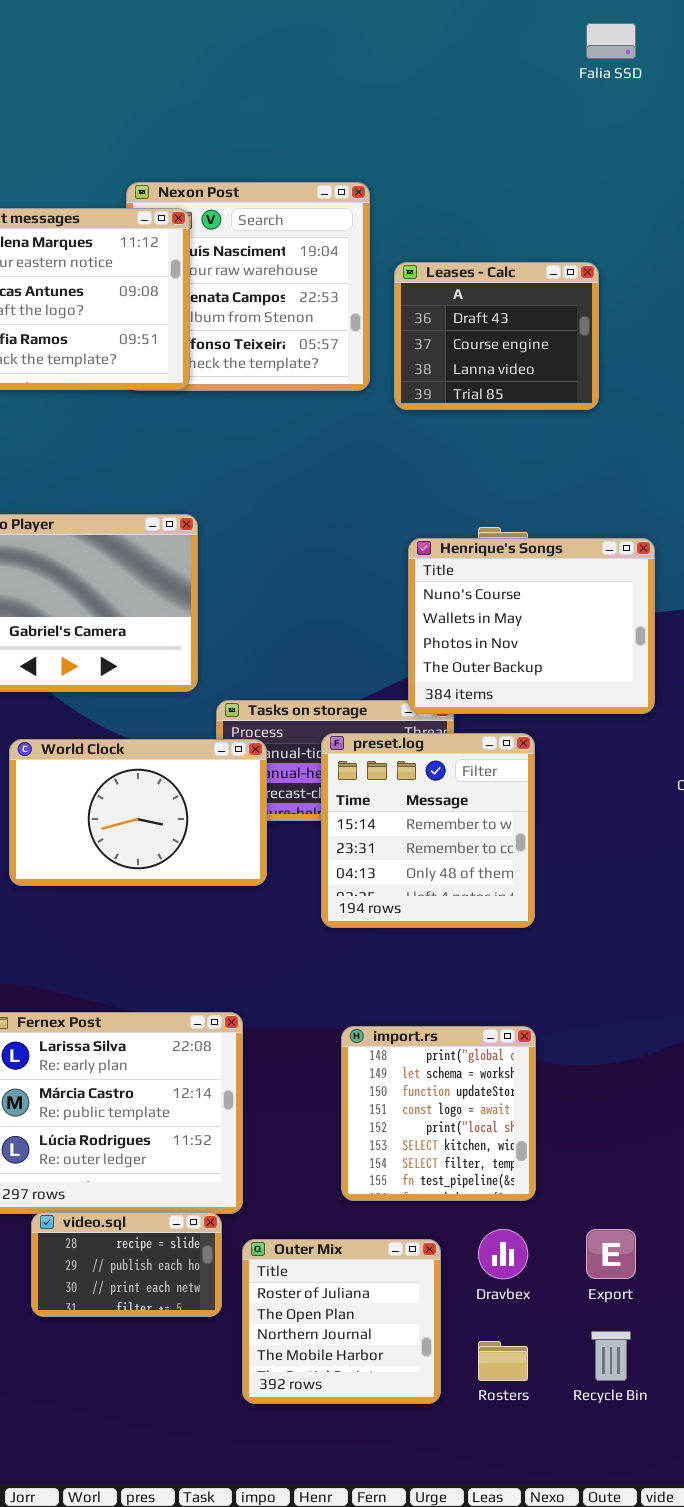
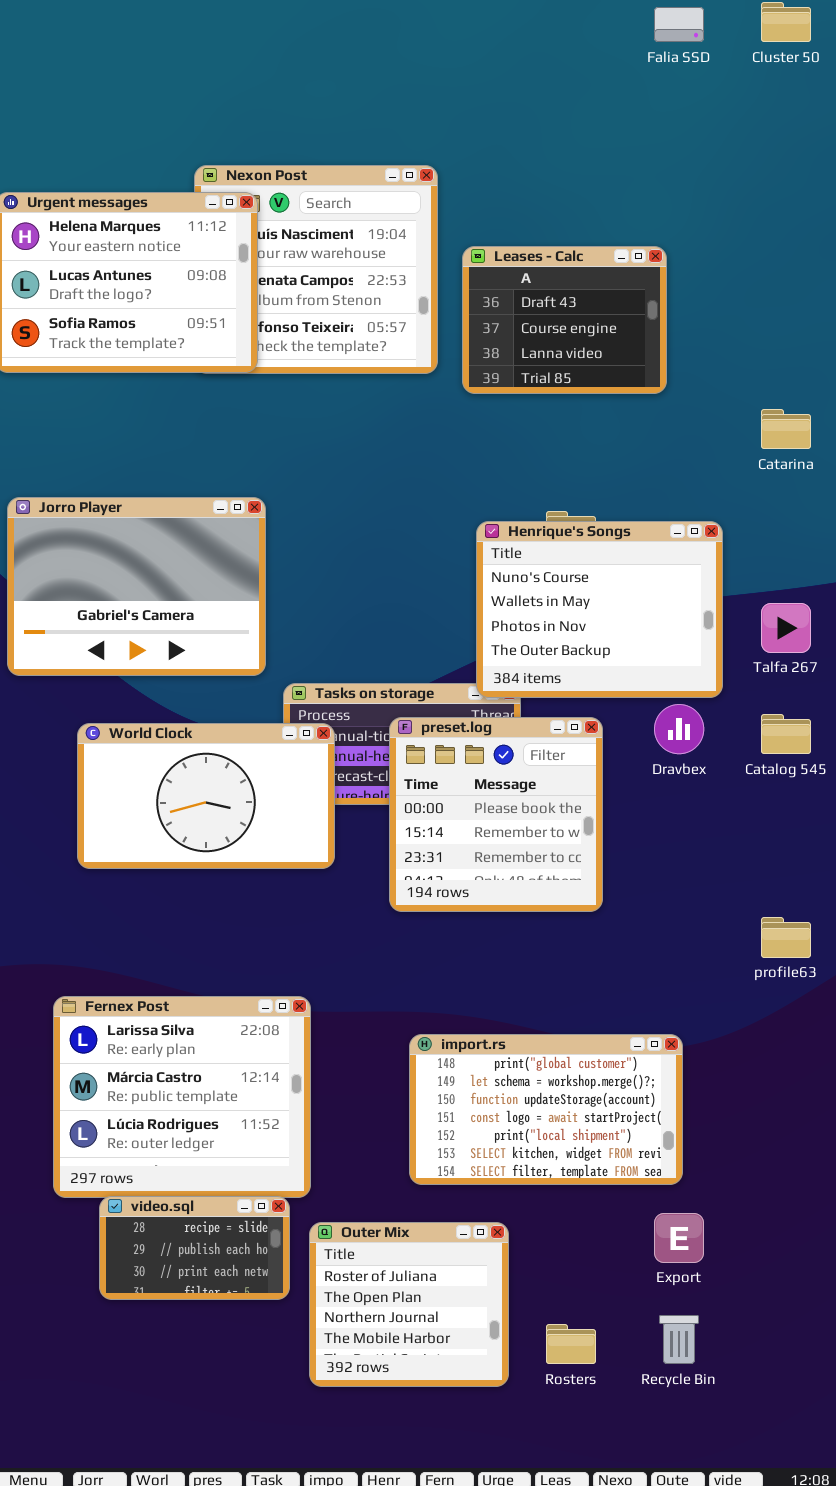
preset.log: [321,733,535,928] -> [389,717,603,912], scrolled up 1 row
import.rs: [341,1026,536,1201] -> [409,1034,683,1185], resized
Dravbex: [478,1229,528,1279] -> [654,704,704,754], moved

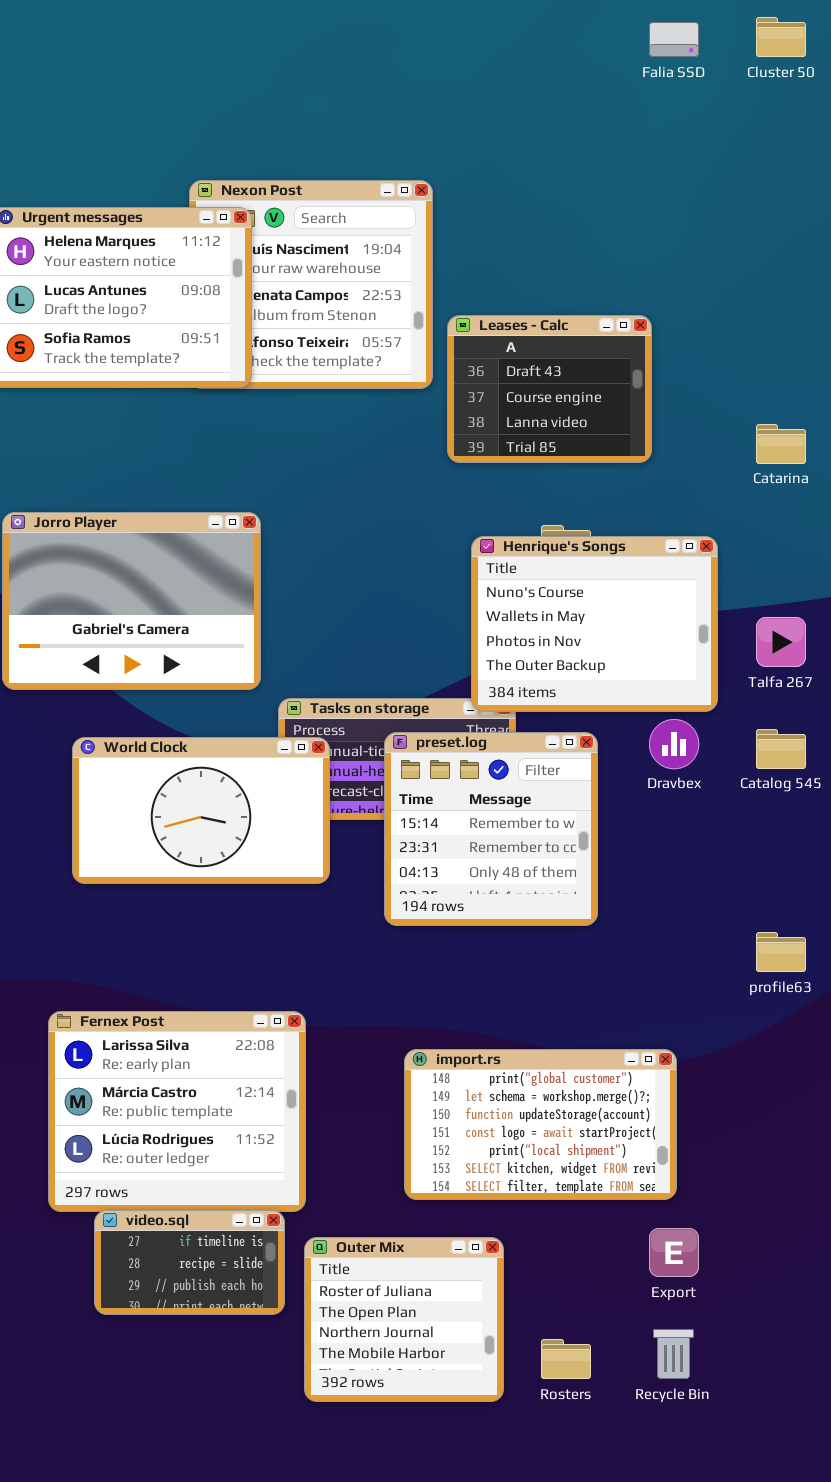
Leases - Calc: [462,246,667,394] -> [447,315,652,463], moved
preset.log: [389,717,603,912] -> [384,732,598,926], scrolled down 1 row
video.sql: [99,1196,290,1300] -> [94,1210,285,1315], scrolled up 1 row

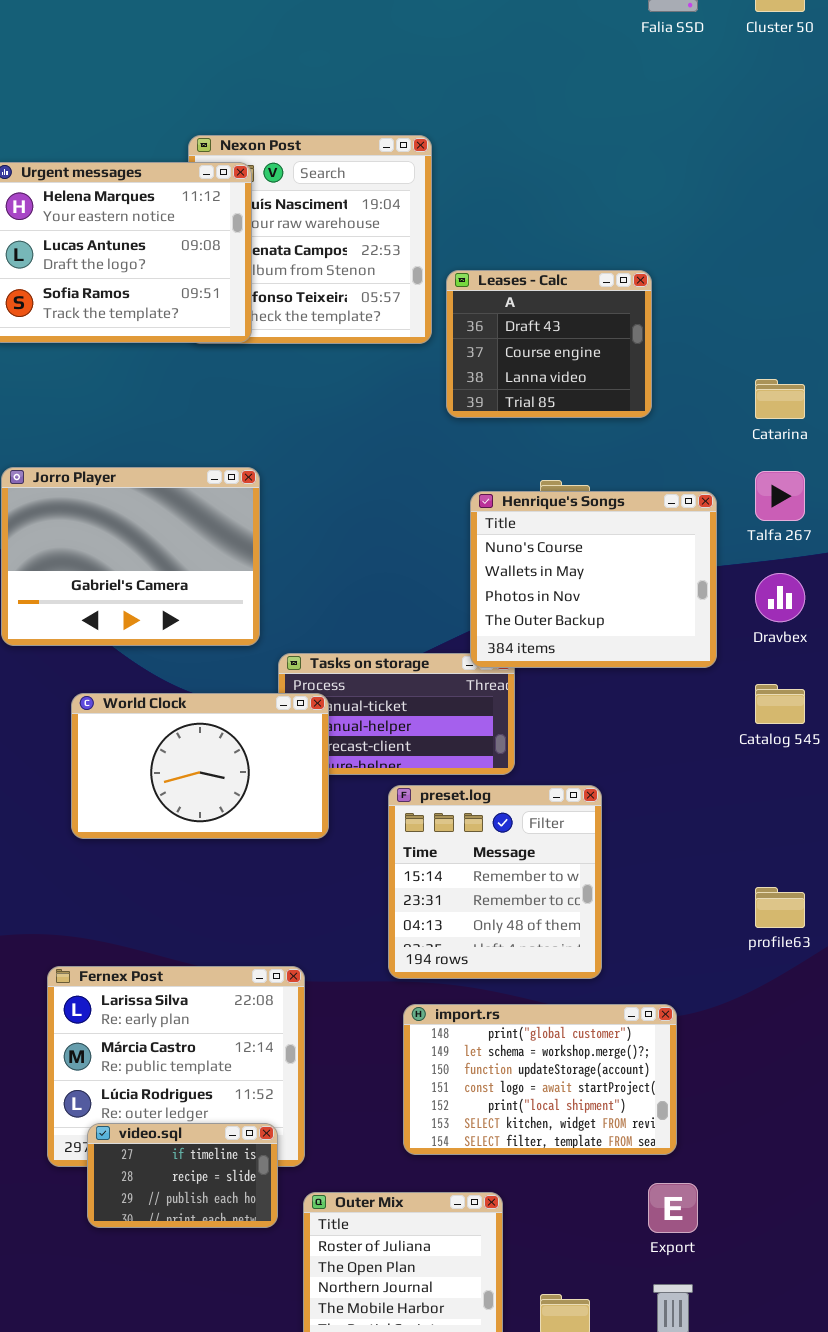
Talfa 267: [756,617,806,667] -> [755,471,805,521], moved
Dravbex: [649,719,699,769] -> [755,573,805,622], moved
preset.log: [384,732,598,926] -> [388,785,602,979], moved
video.sql: [94,1210,285,1315] -> [87,1123,278,1228], moved

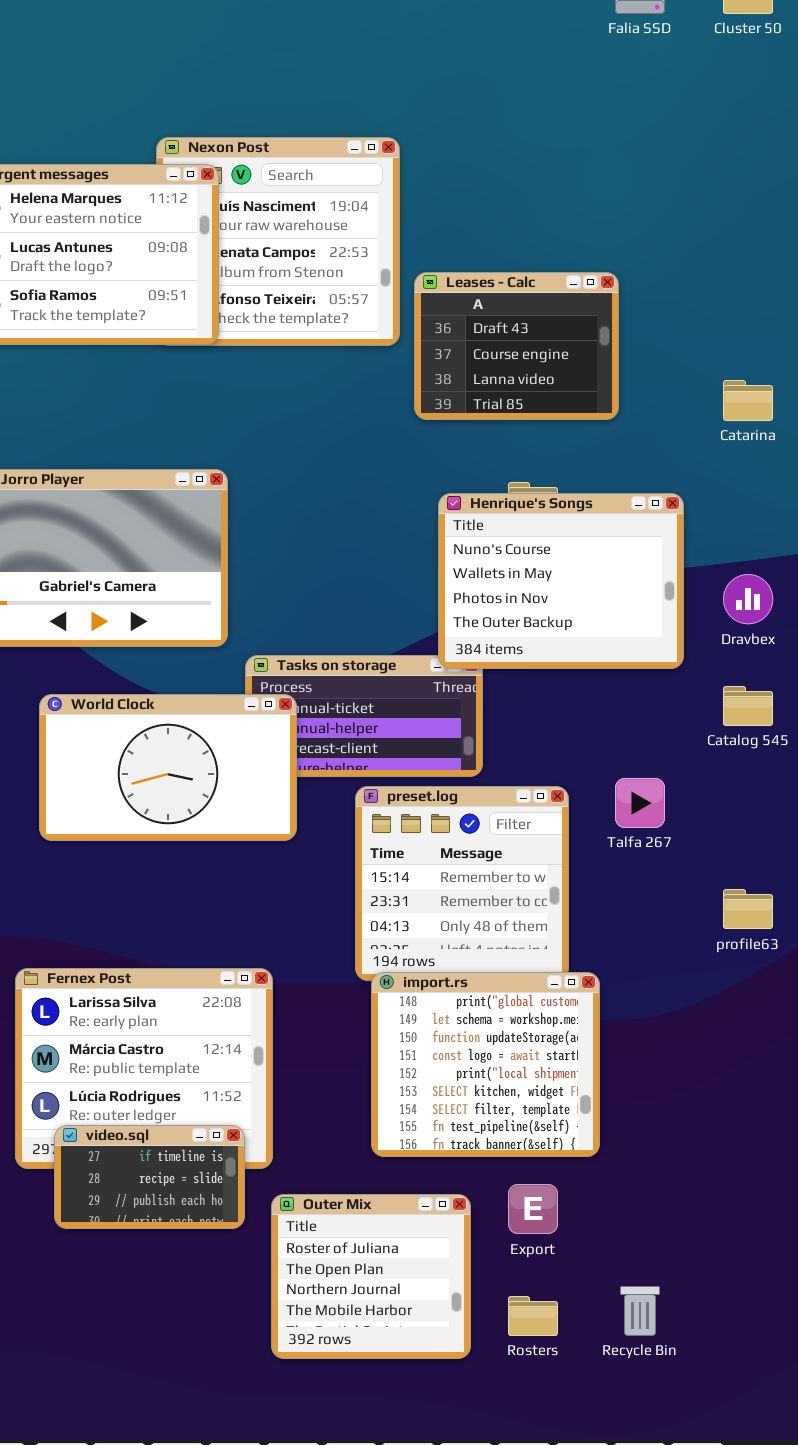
Talfa 267: [755,471,805,521] -> [615,778,665,828], moved
import.rs: [403,1004,677,1155] -> [371,972,600,1157], resized
Export: [648,1183,698,1233] -> [508,1184,558,1234], moved

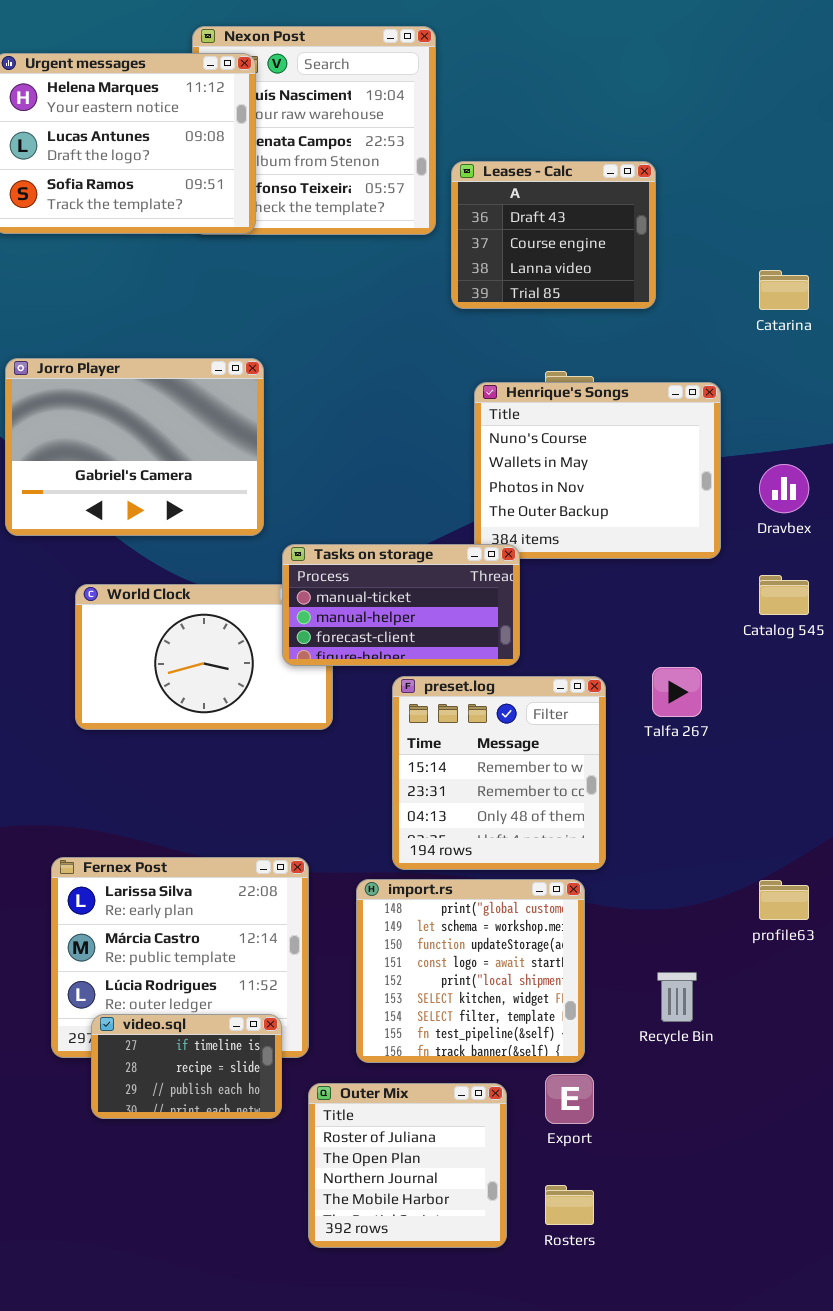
Tasks on storage: [245,655,483,777] -> [282,544,520,666], raised
profile63: [723,889,773,929] -> [759,880,809,920], moved
import.rs: [371,972,600,1157] -> [356,879,585,1063], moved
Recycle Bin: [620,1286,660,1336] -> [657,972,697,1022], moved

